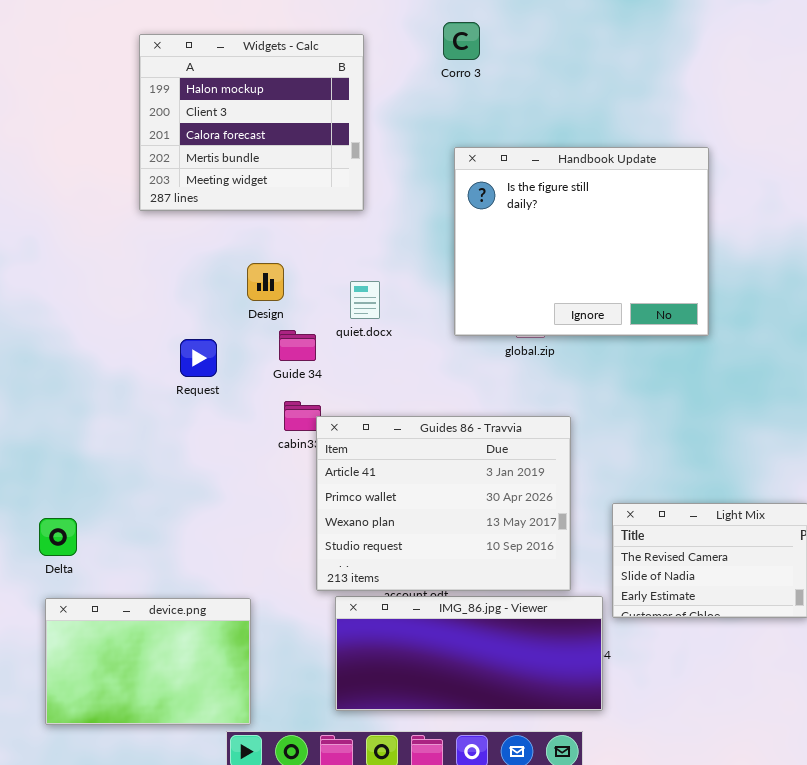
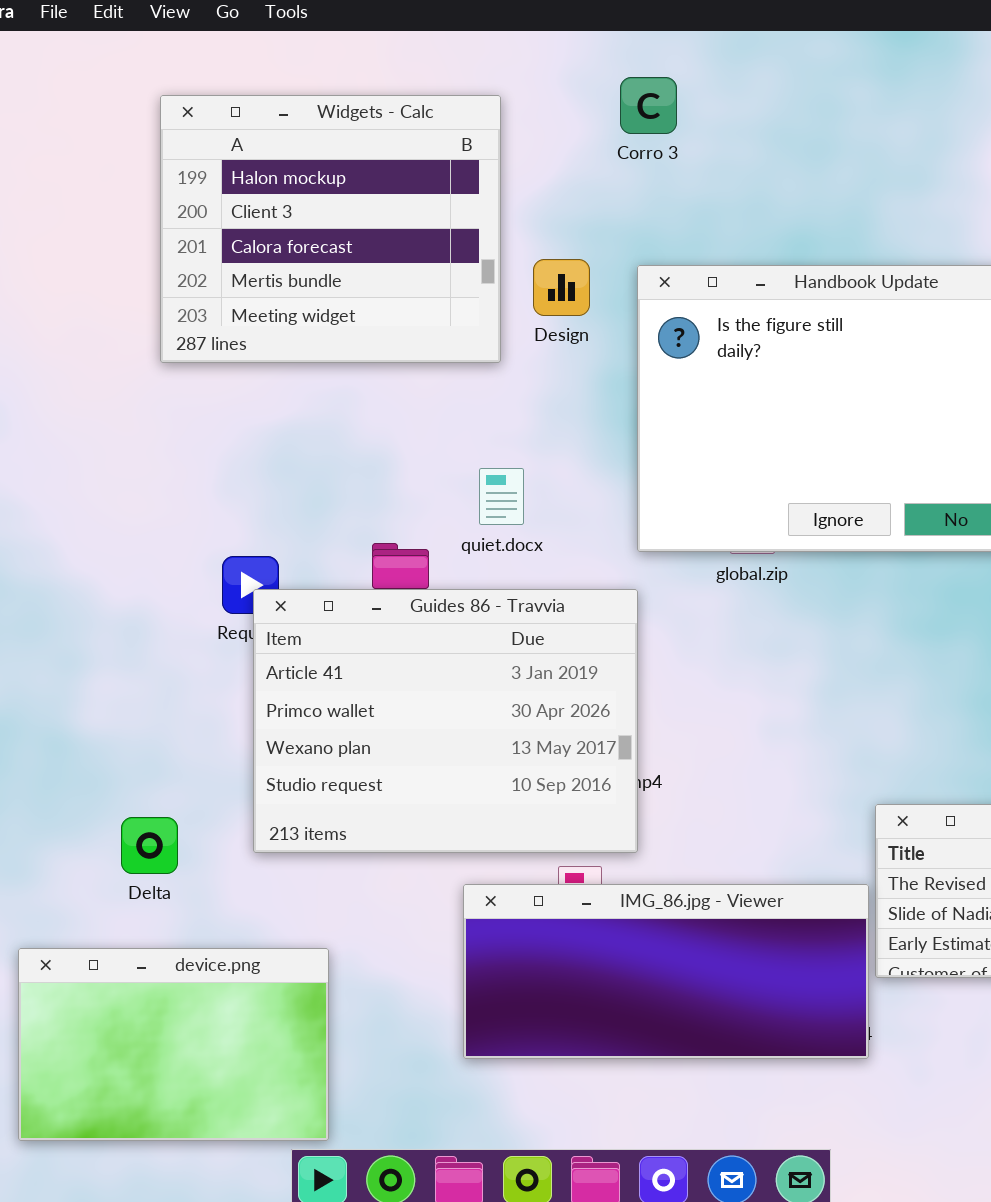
Design: [247,263,284,301] -> [533,259,590,316], moved
Guides 86 - Travvia: [316,416,571,591] -> [253,589,638,853], moved
Delta: [39,518,77,556] -> [121,817,178,874], moved
IMG_86.jpg - Viewer: [335,596,603,711] -> [463,884,869,1059], moved

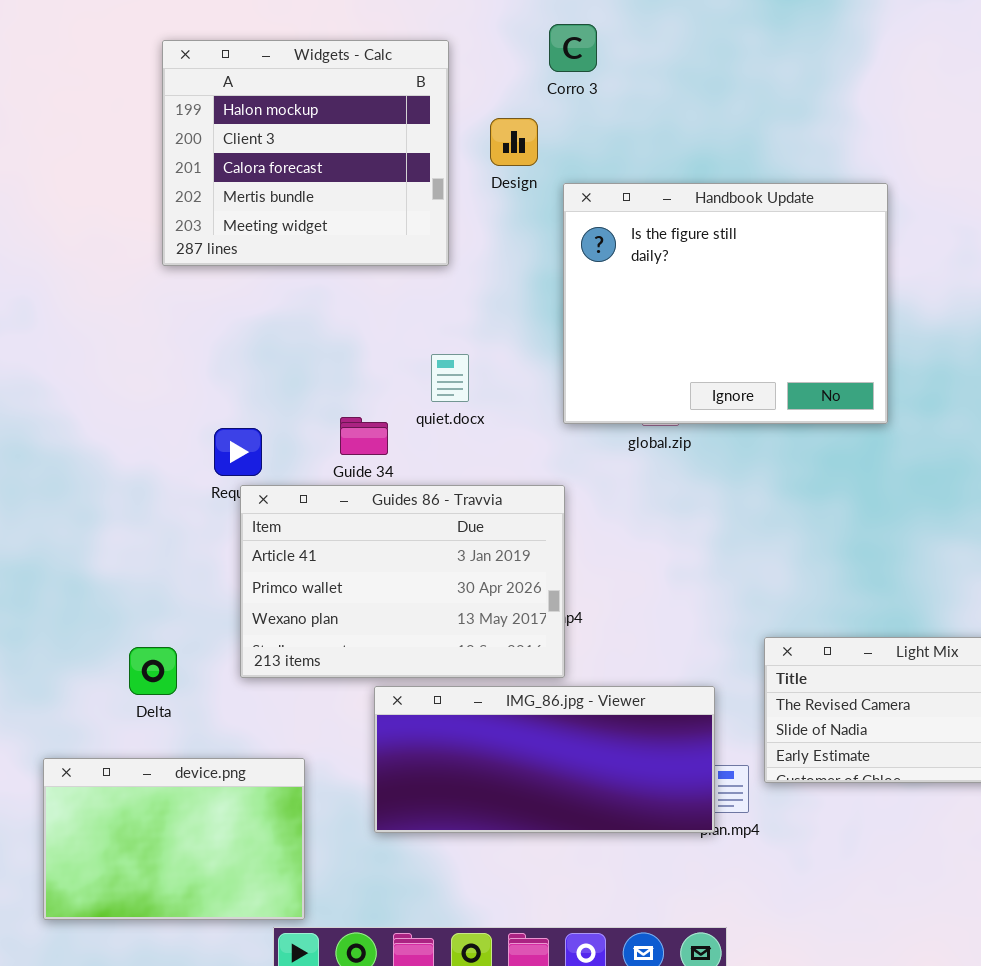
Design: [533,259,590,316] -> [490,118,538,166], moved
Guides 86 - Travvia: [253,589,638,853] -> [240,485,565,678], resized
IMG_86.jpg - Viewer: [463,884,869,1059] -> [374,686,715,833], moved

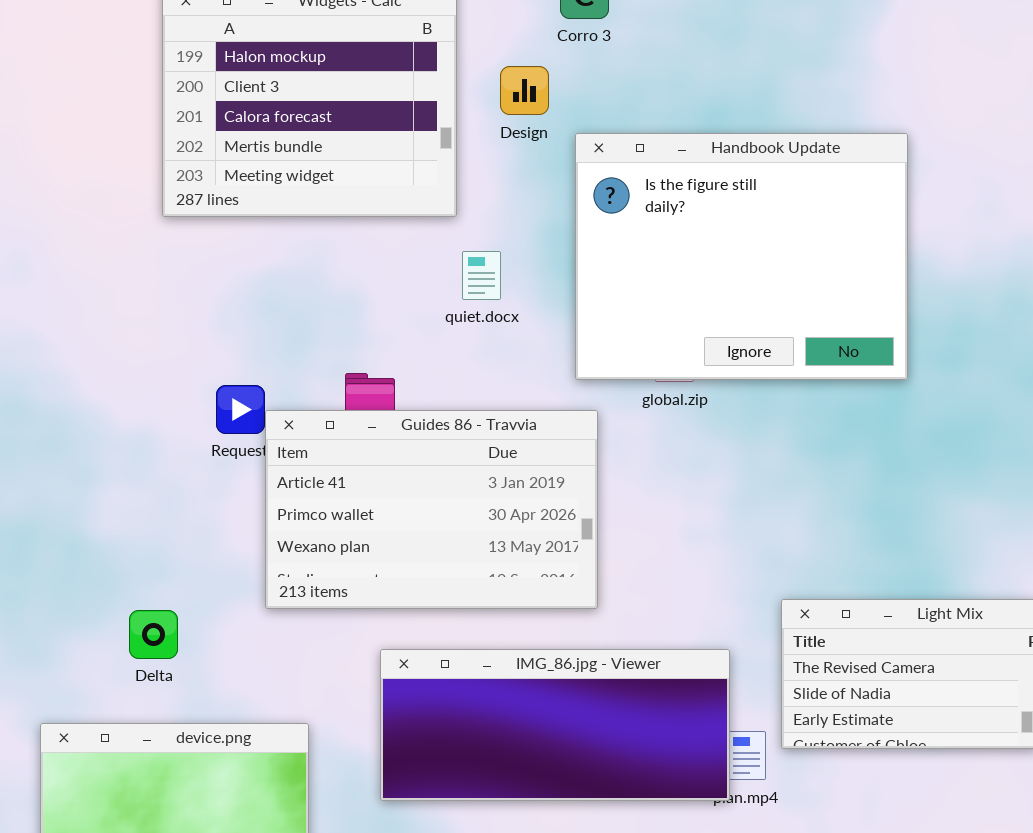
quiet.docx: [431,354,469,402] -> [462,251,501,300], moved
Guides 86 - Travvia: [240,485,565,678] -> [265,410,598,609], moved

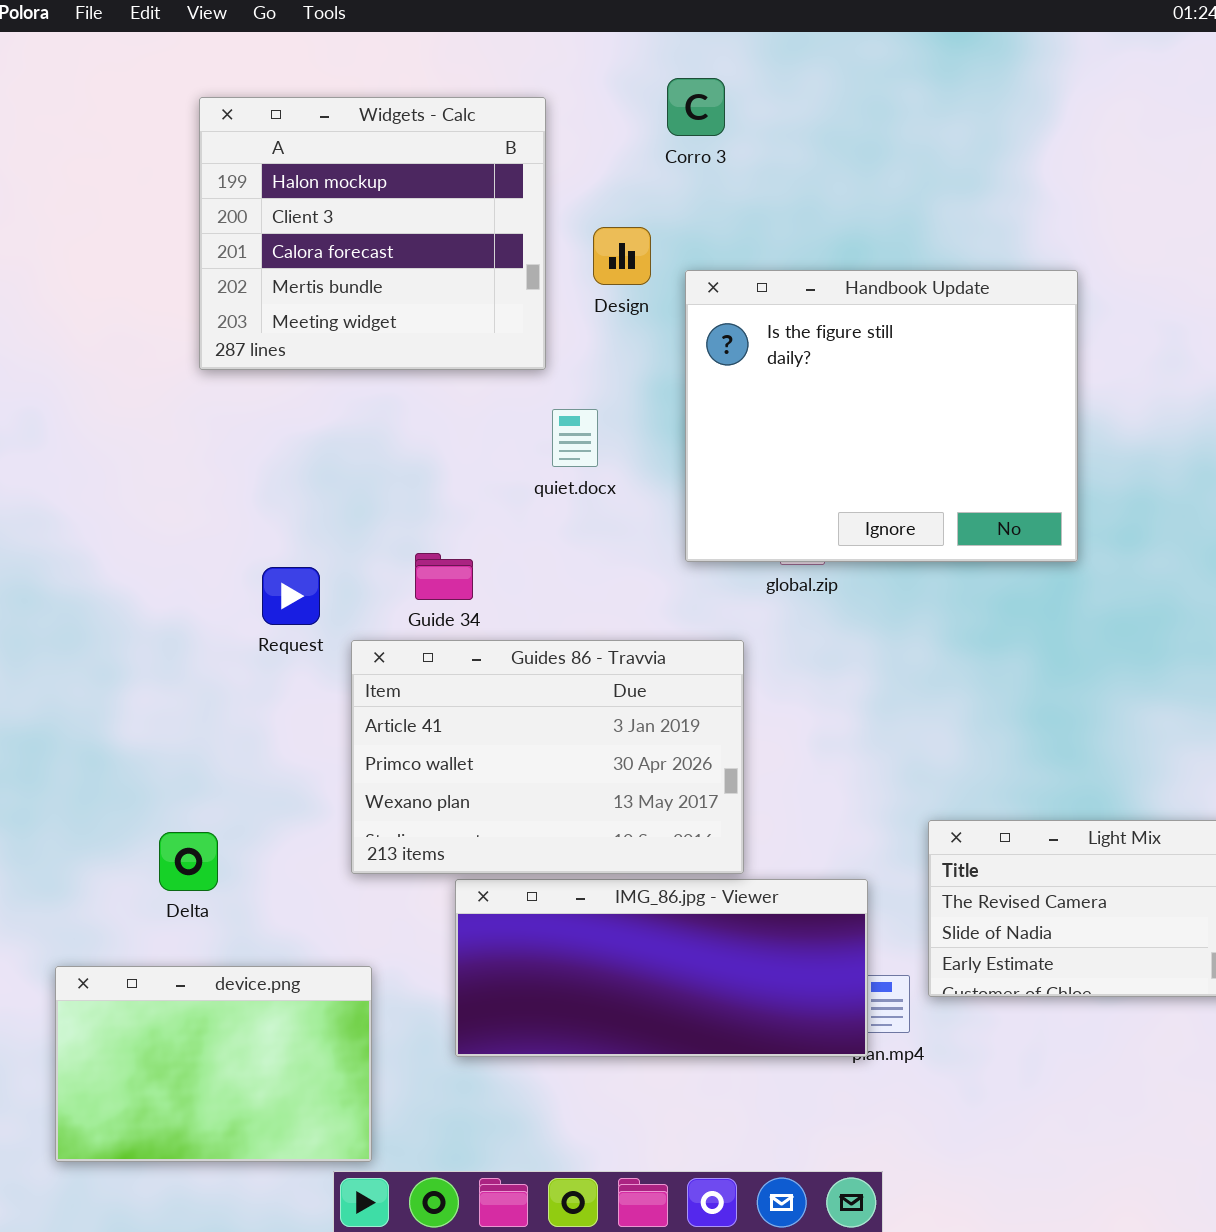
Design: [500,66,549,115] -> [593,227,651,285], moved
Guides 86 - Travvia: [265,410,598,609] -> [351,640,744,874], moved

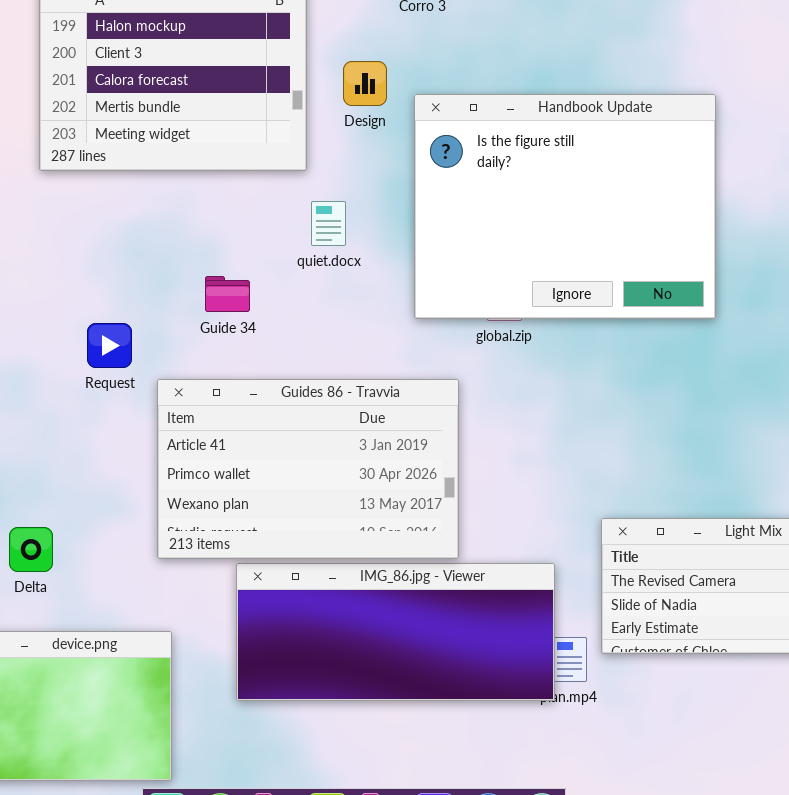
Guide 34: [415,553,473,600] -> [205,276,250,312], moved

